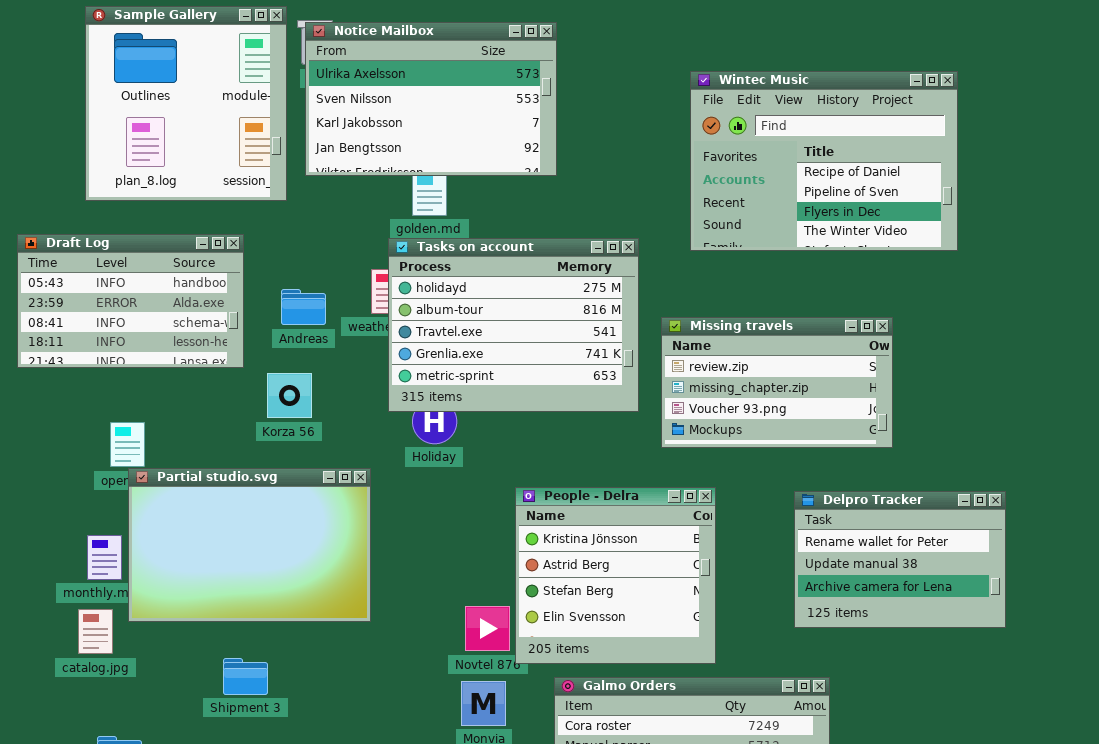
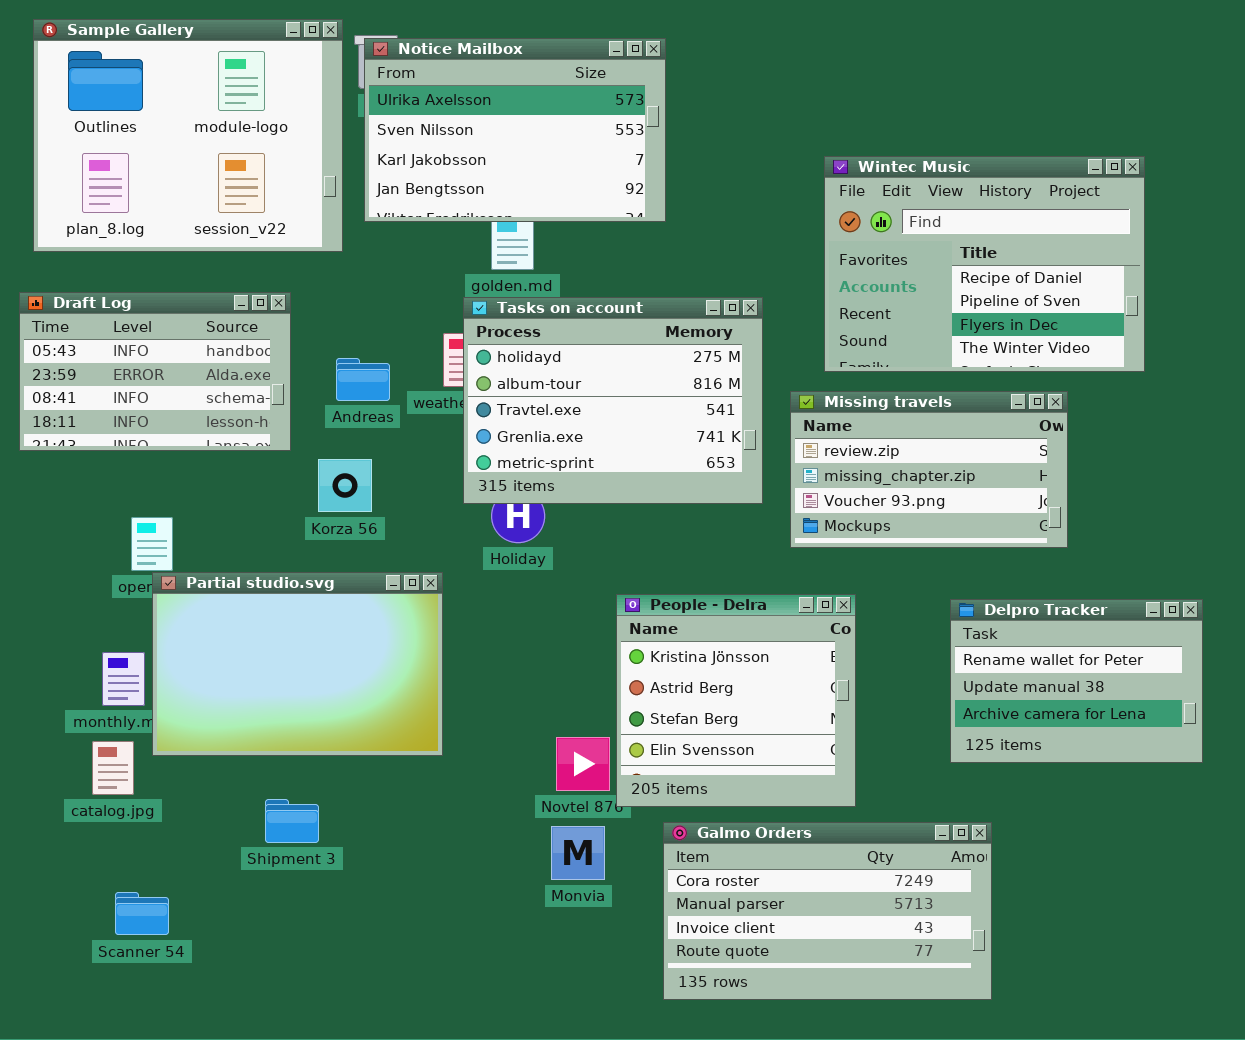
Sample Gallery: [85,6,287,201] -> [33,19,343,252], resized
Wintec Music: [690,71,958,251] -> [824,156,1145,372], moved

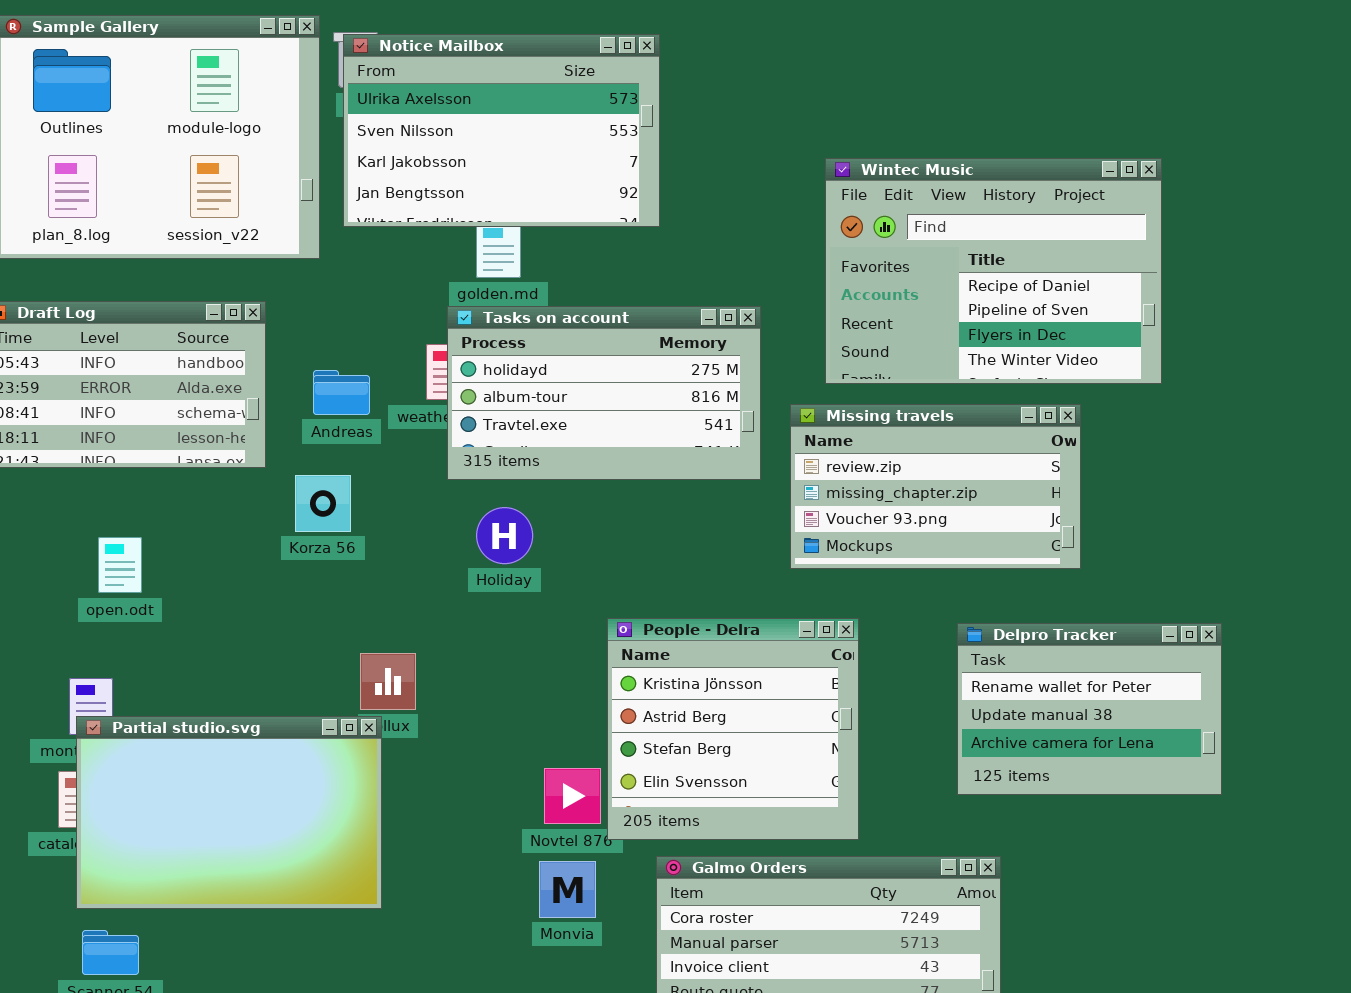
Tasks on account: [463,297,763,504] -> [447,306,761,480], resized
Partial studio.svg: [152,572,443,756] -> [76,716,382,909], moved

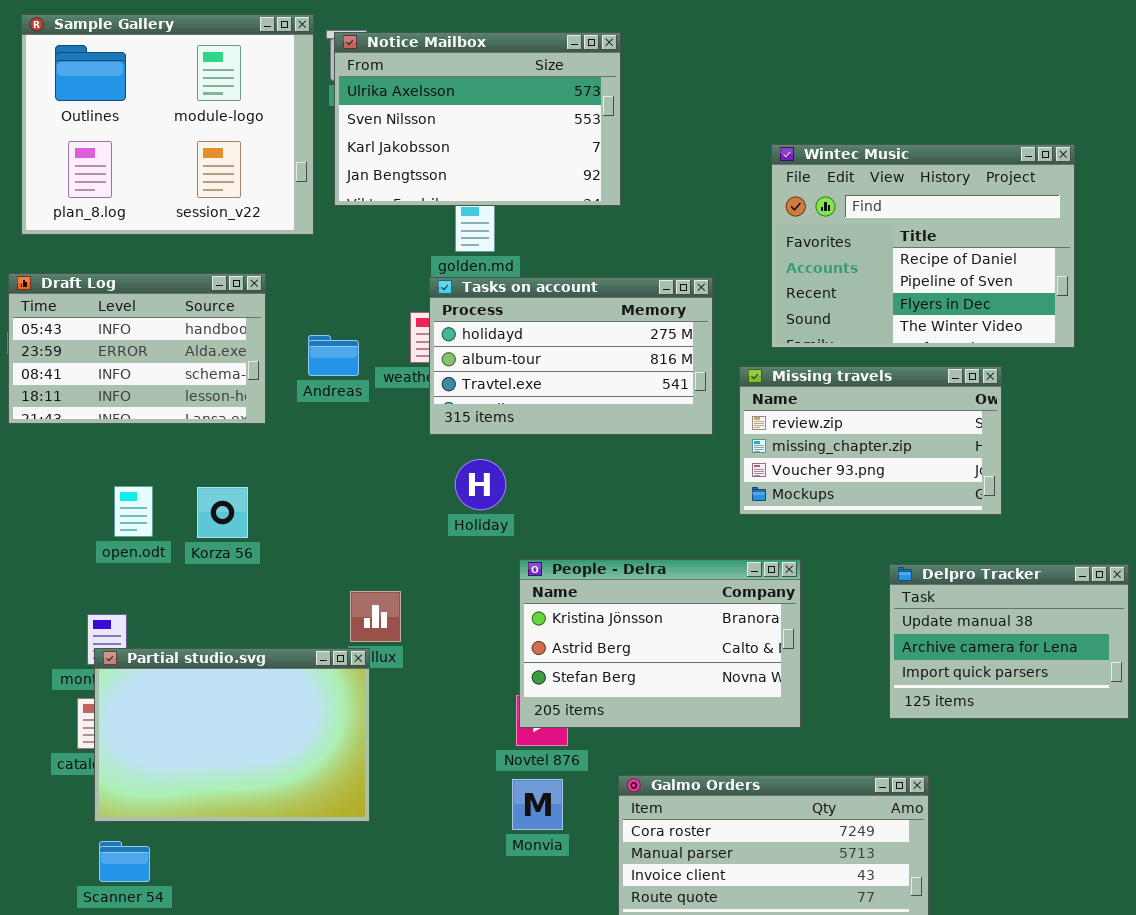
Korza 56: [295,475,351,532] -> [197,487,248,538], moved
People - Delra: [607,618,859,840] -> [519,559,801,728], resized
Delpro Tracker: [957,623,1222,795] -> [889,564,1129,719], scrolled down 1 row

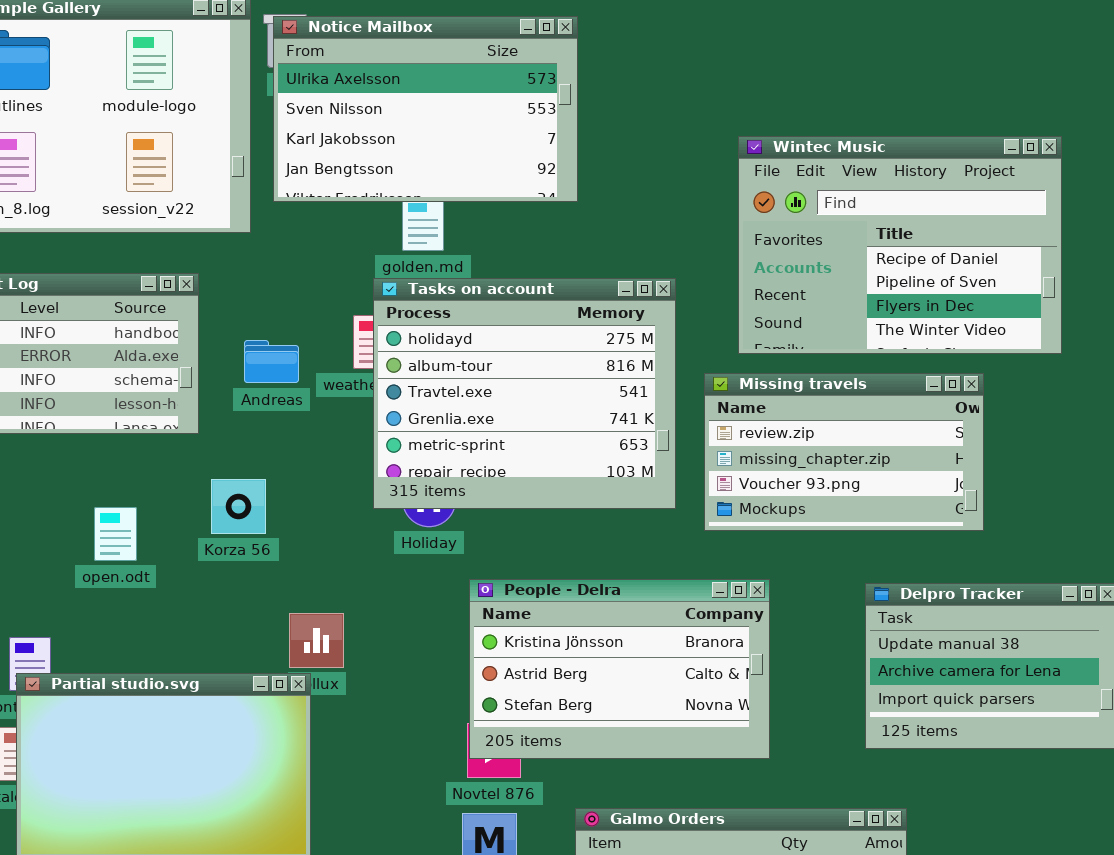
Tasks on account: [429,277,713,435] -> [373,278,676,509], resized
open.odt: [114,486,153,537] -> [94,507,137,561], moved
Korza 56: [197,487,248,538] -> [211,479,266,534], moved

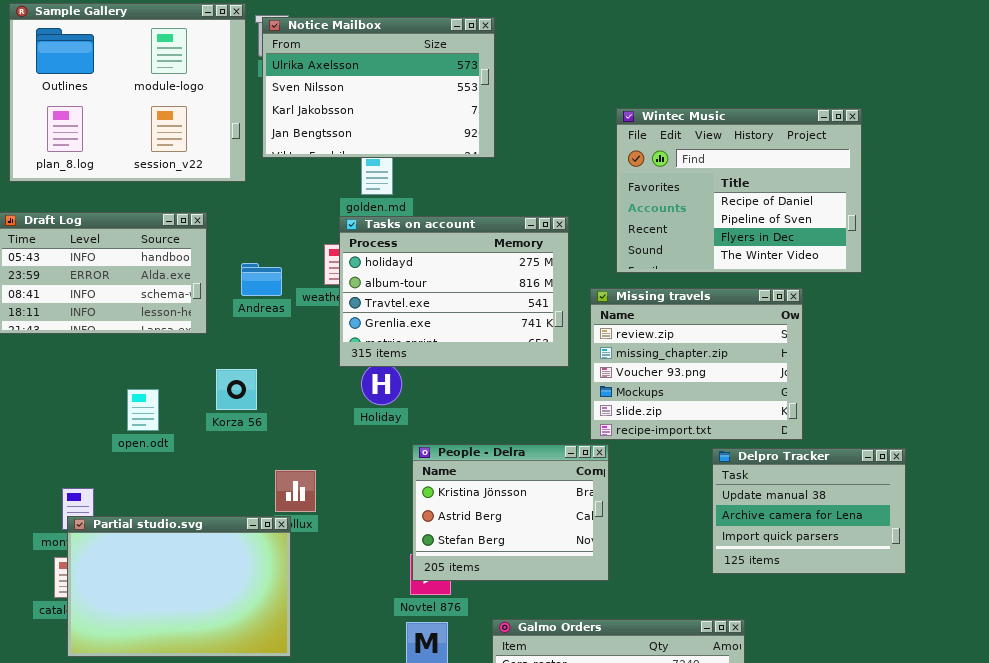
Tasks on account: [373,278,676,509] -> [339,216,569,367], resized
Missing travels: [704,373,984,531] -> [590,288,803,440], resized
People - Delra: [469,579,770,759] -> [412,444,609,581], resized

